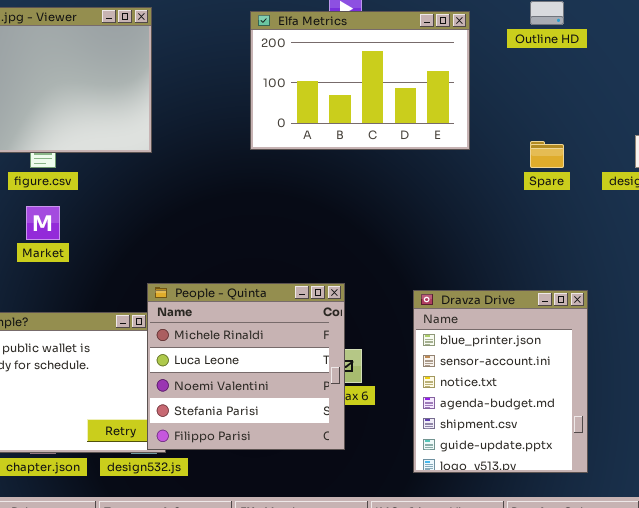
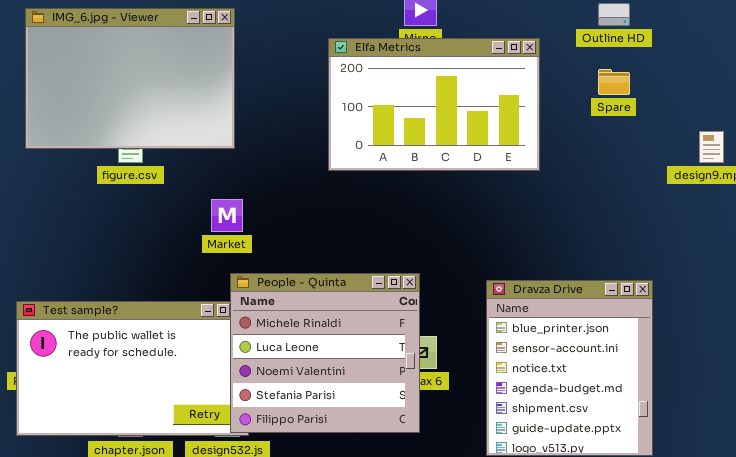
Elfa Metrics: [250,11,470,150] -> [328,38,540,171], moved
Spare: [530,141,564,168] -> [598,69,630,95], moved
Market: [26,206,60,240] -> [211,199,243,232], moved

